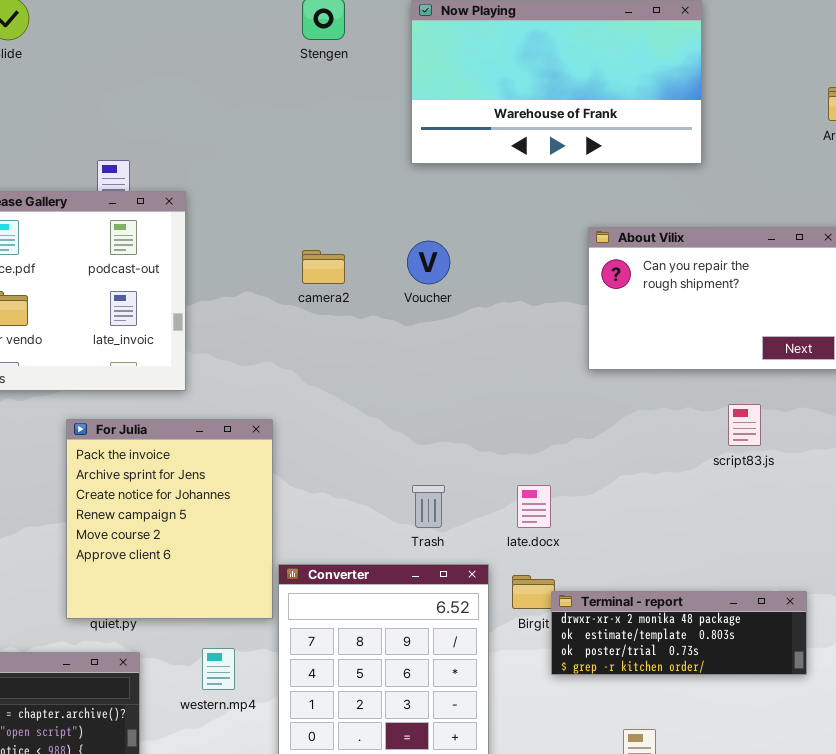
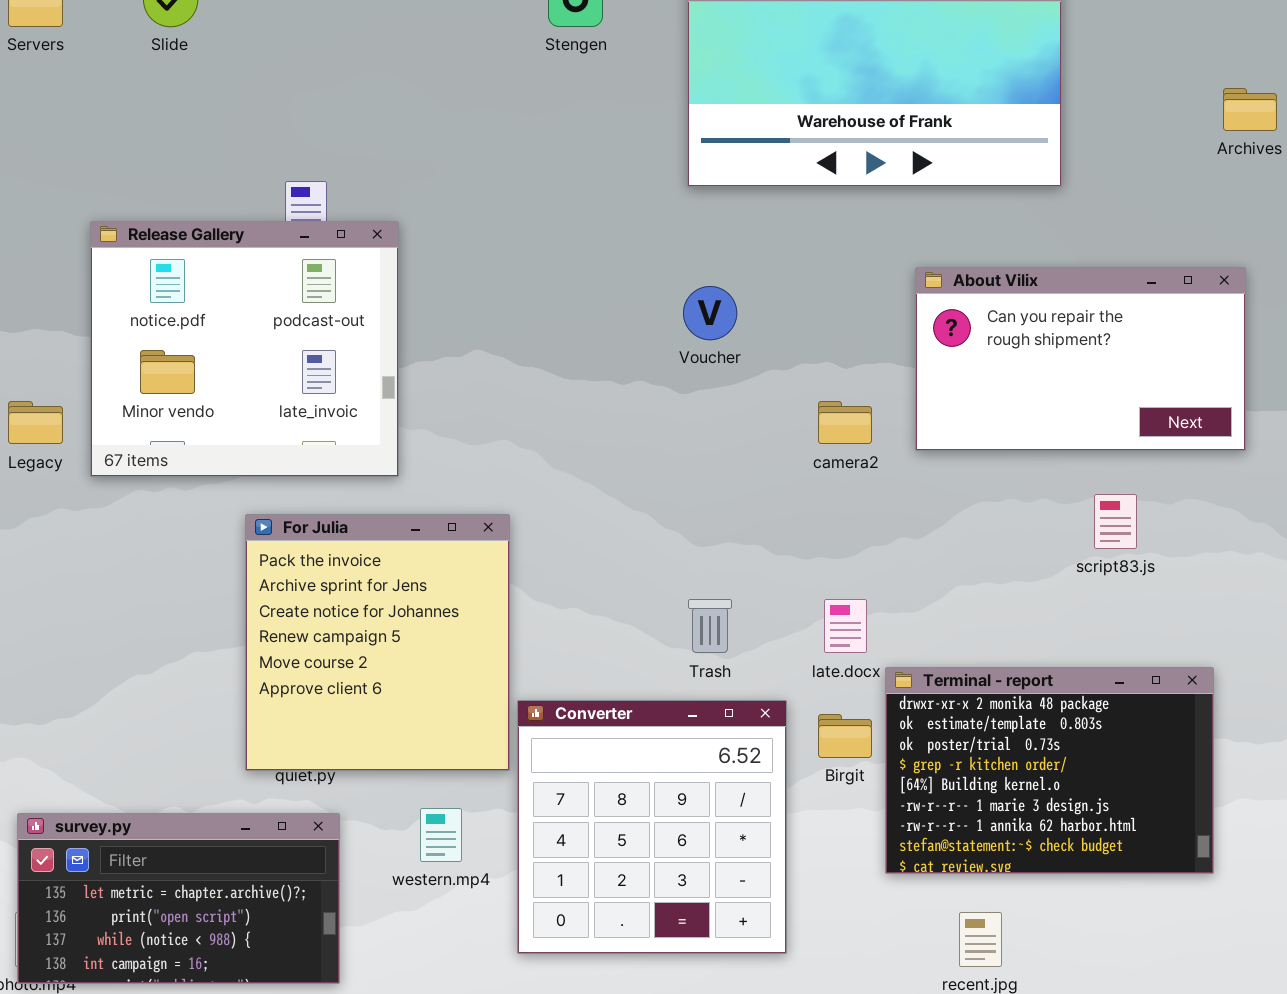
camera2: [302,250,345,284] -> [818,401,872,444], moved
Terminal - report: [551,591,807,675] -> [885,667,1214,874], moved, resized

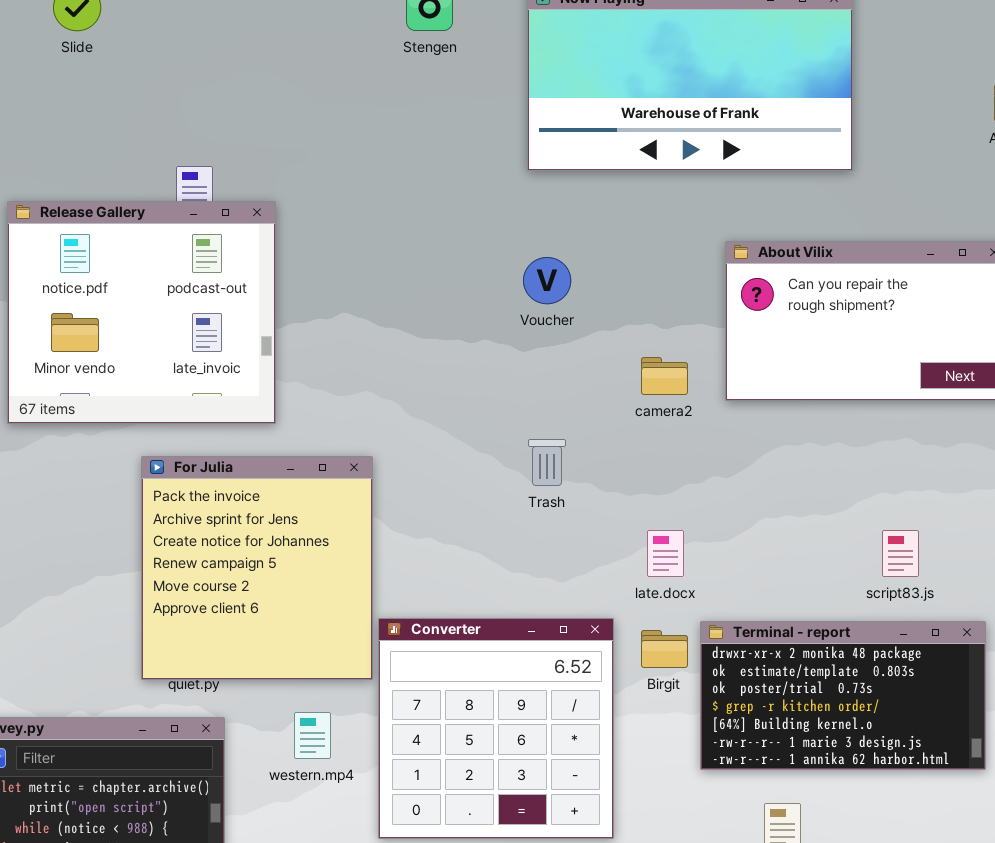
script83.js: [1094,494,1137,549] -> [882,530,919,577], moved
Trash: [688,599,732,653] -> [528,439,566,486], moved
Terminal - report: [885,667,1214,874] -> [700,621,986,770], resized

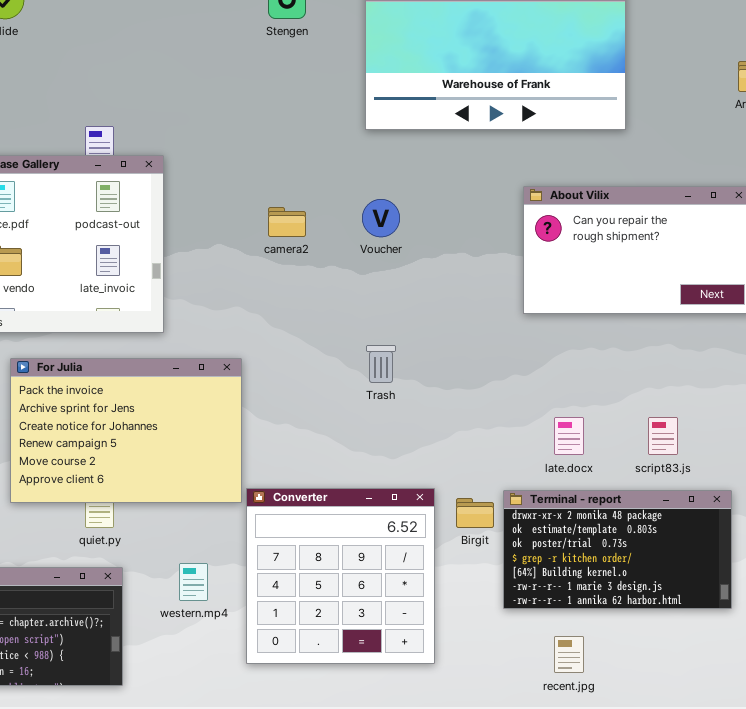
camera2: [641,357,688,395] -> [268,207,306,237], moved
For Julia: [141,456,373,680] -> [10,358,242,503], resized
late.docx: [647,530,684,577] -> [554,417,584,455], moved

